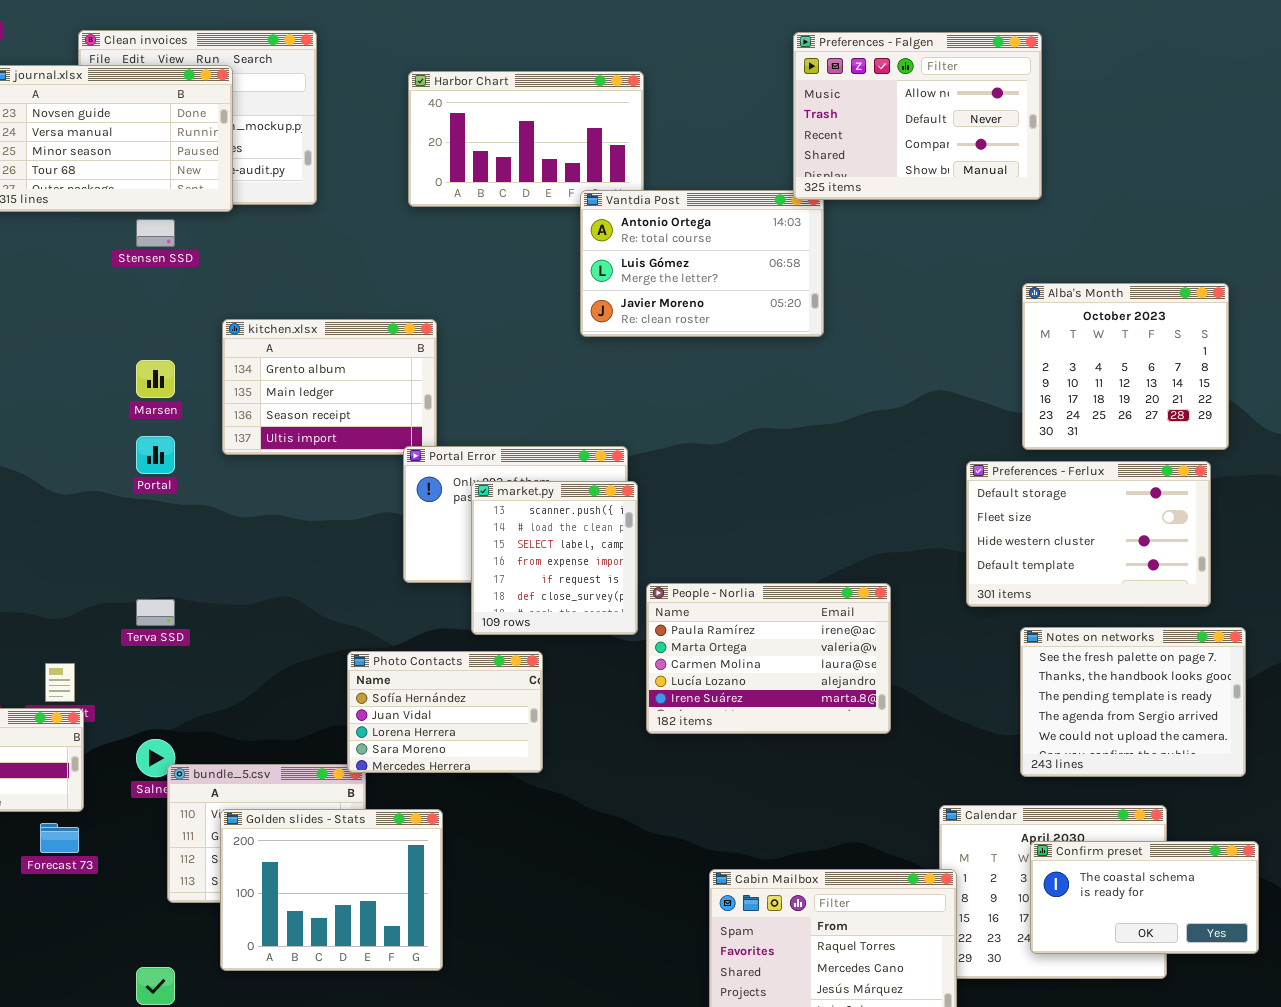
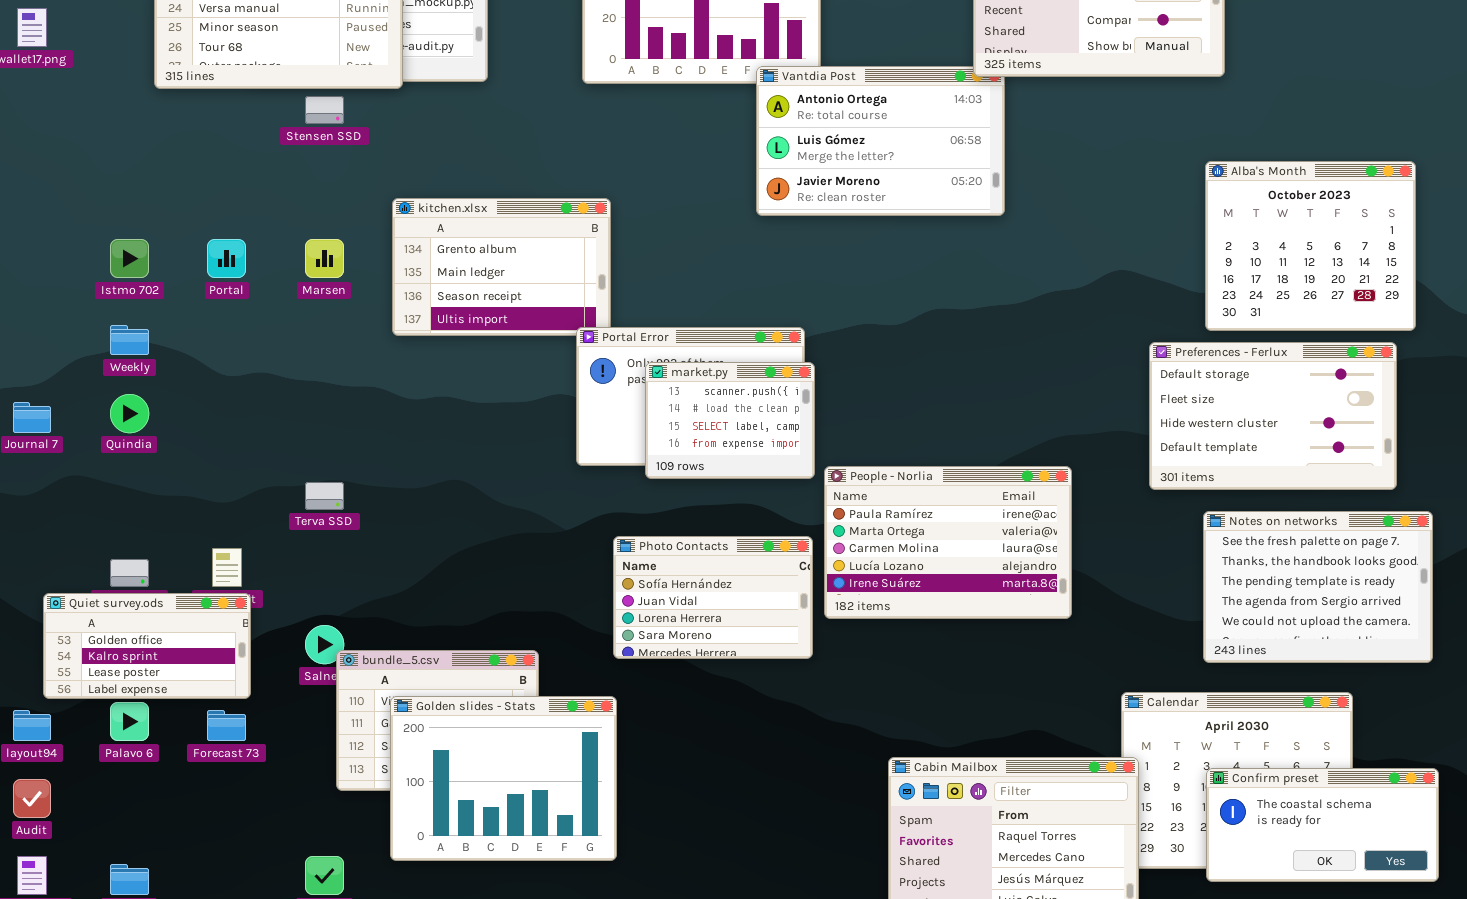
Portal: [136,436,175,474] -> [207,239,246,278], moved
market.py: [471,481,638,635] -> [645,362,815,479], resized
Photo Contacts: [347,651,543,773] -> [613,536,813,659], moved
Confirm preset: [1030,841,1259,954] -> [1206,768,1439,882], moved

